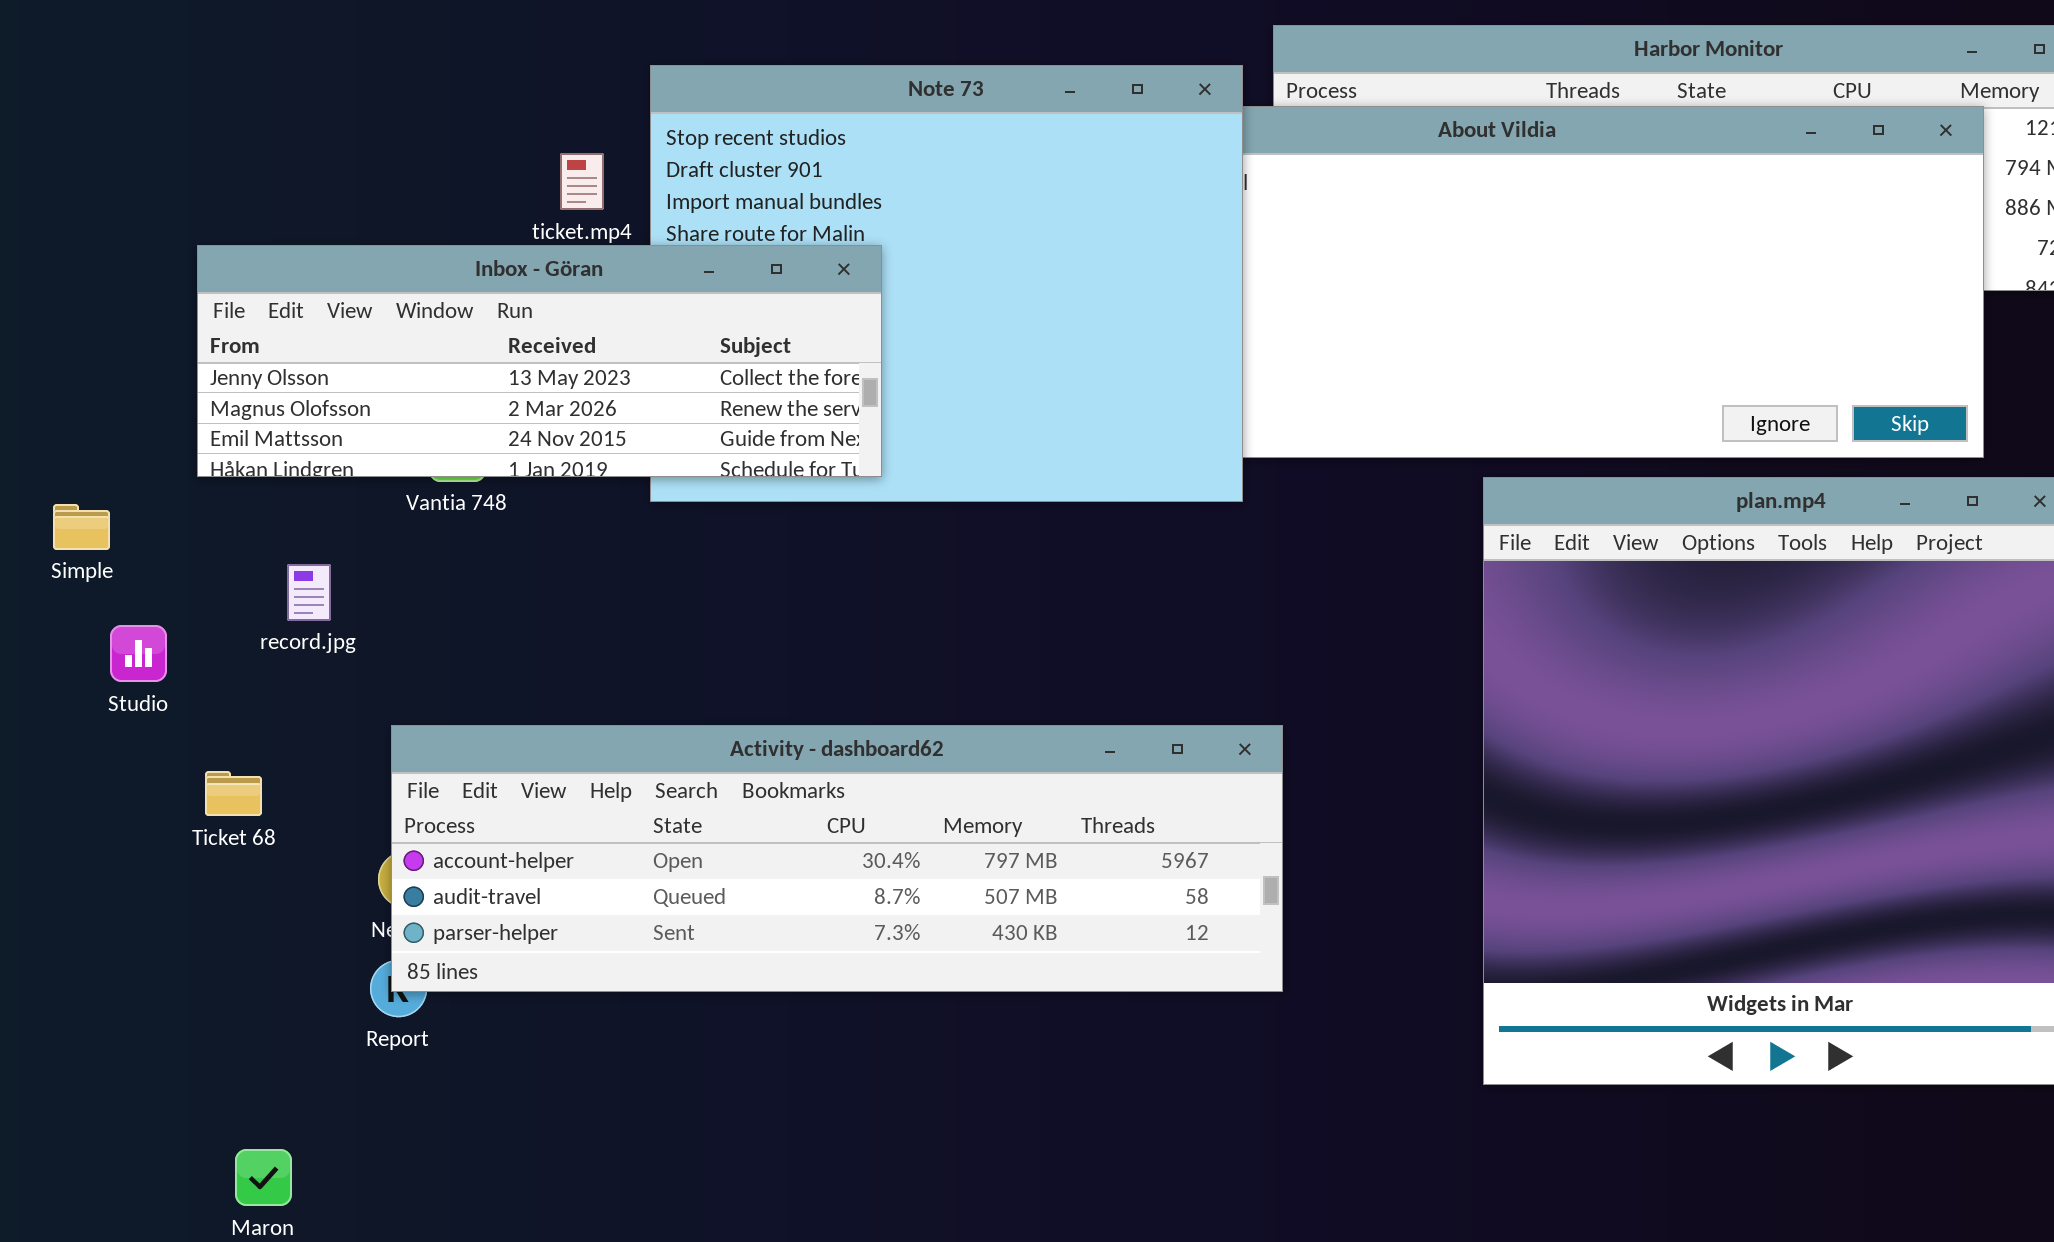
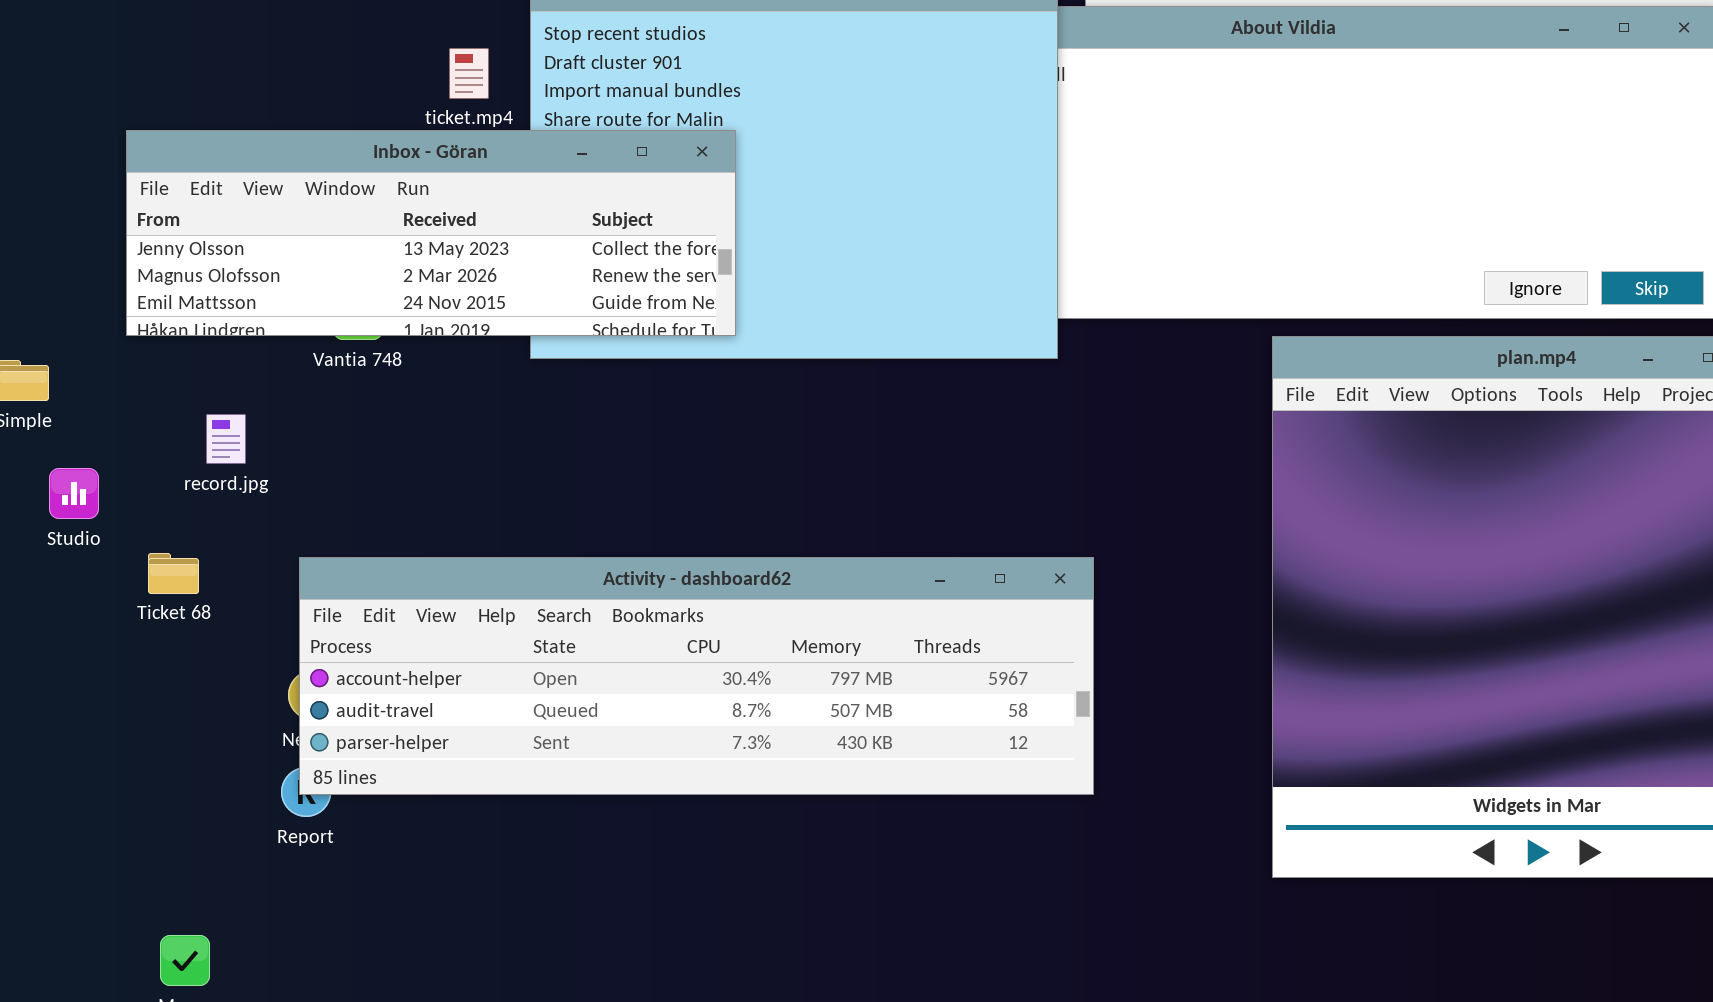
Ticket 68: [205,771,262,816] -> [148,553,199,594], moved

